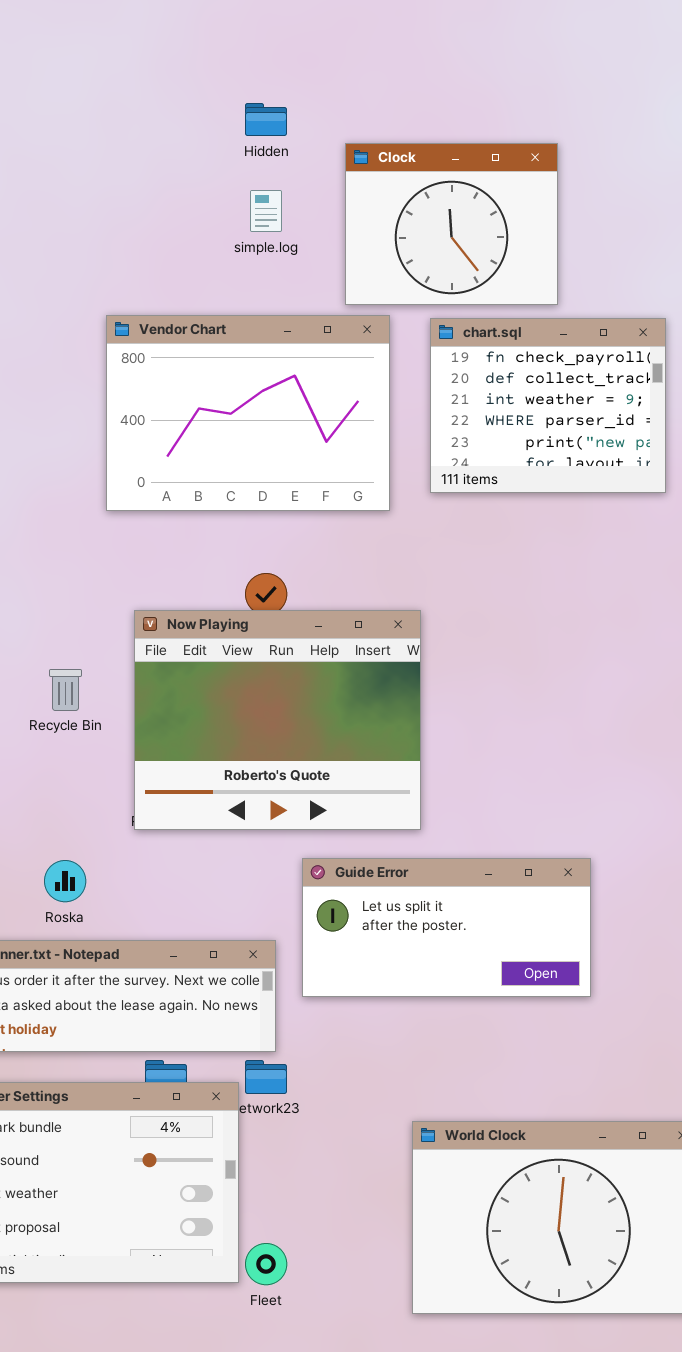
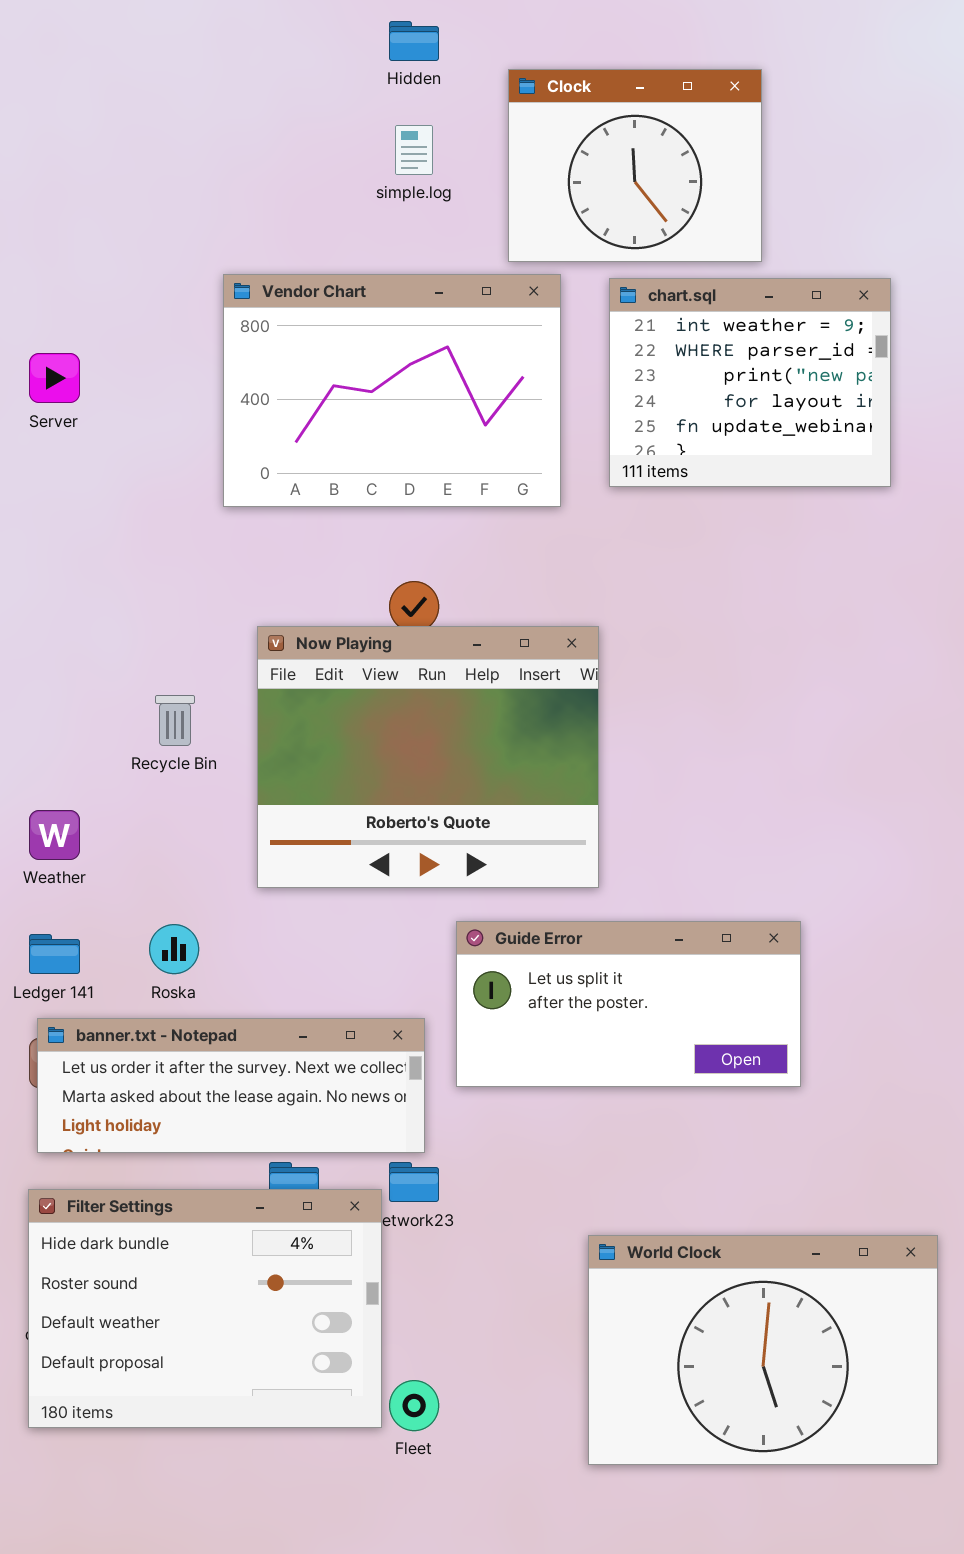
chart.sql: [430,318,666,493] -> [609,278,891,487], scrolled down 2 rows

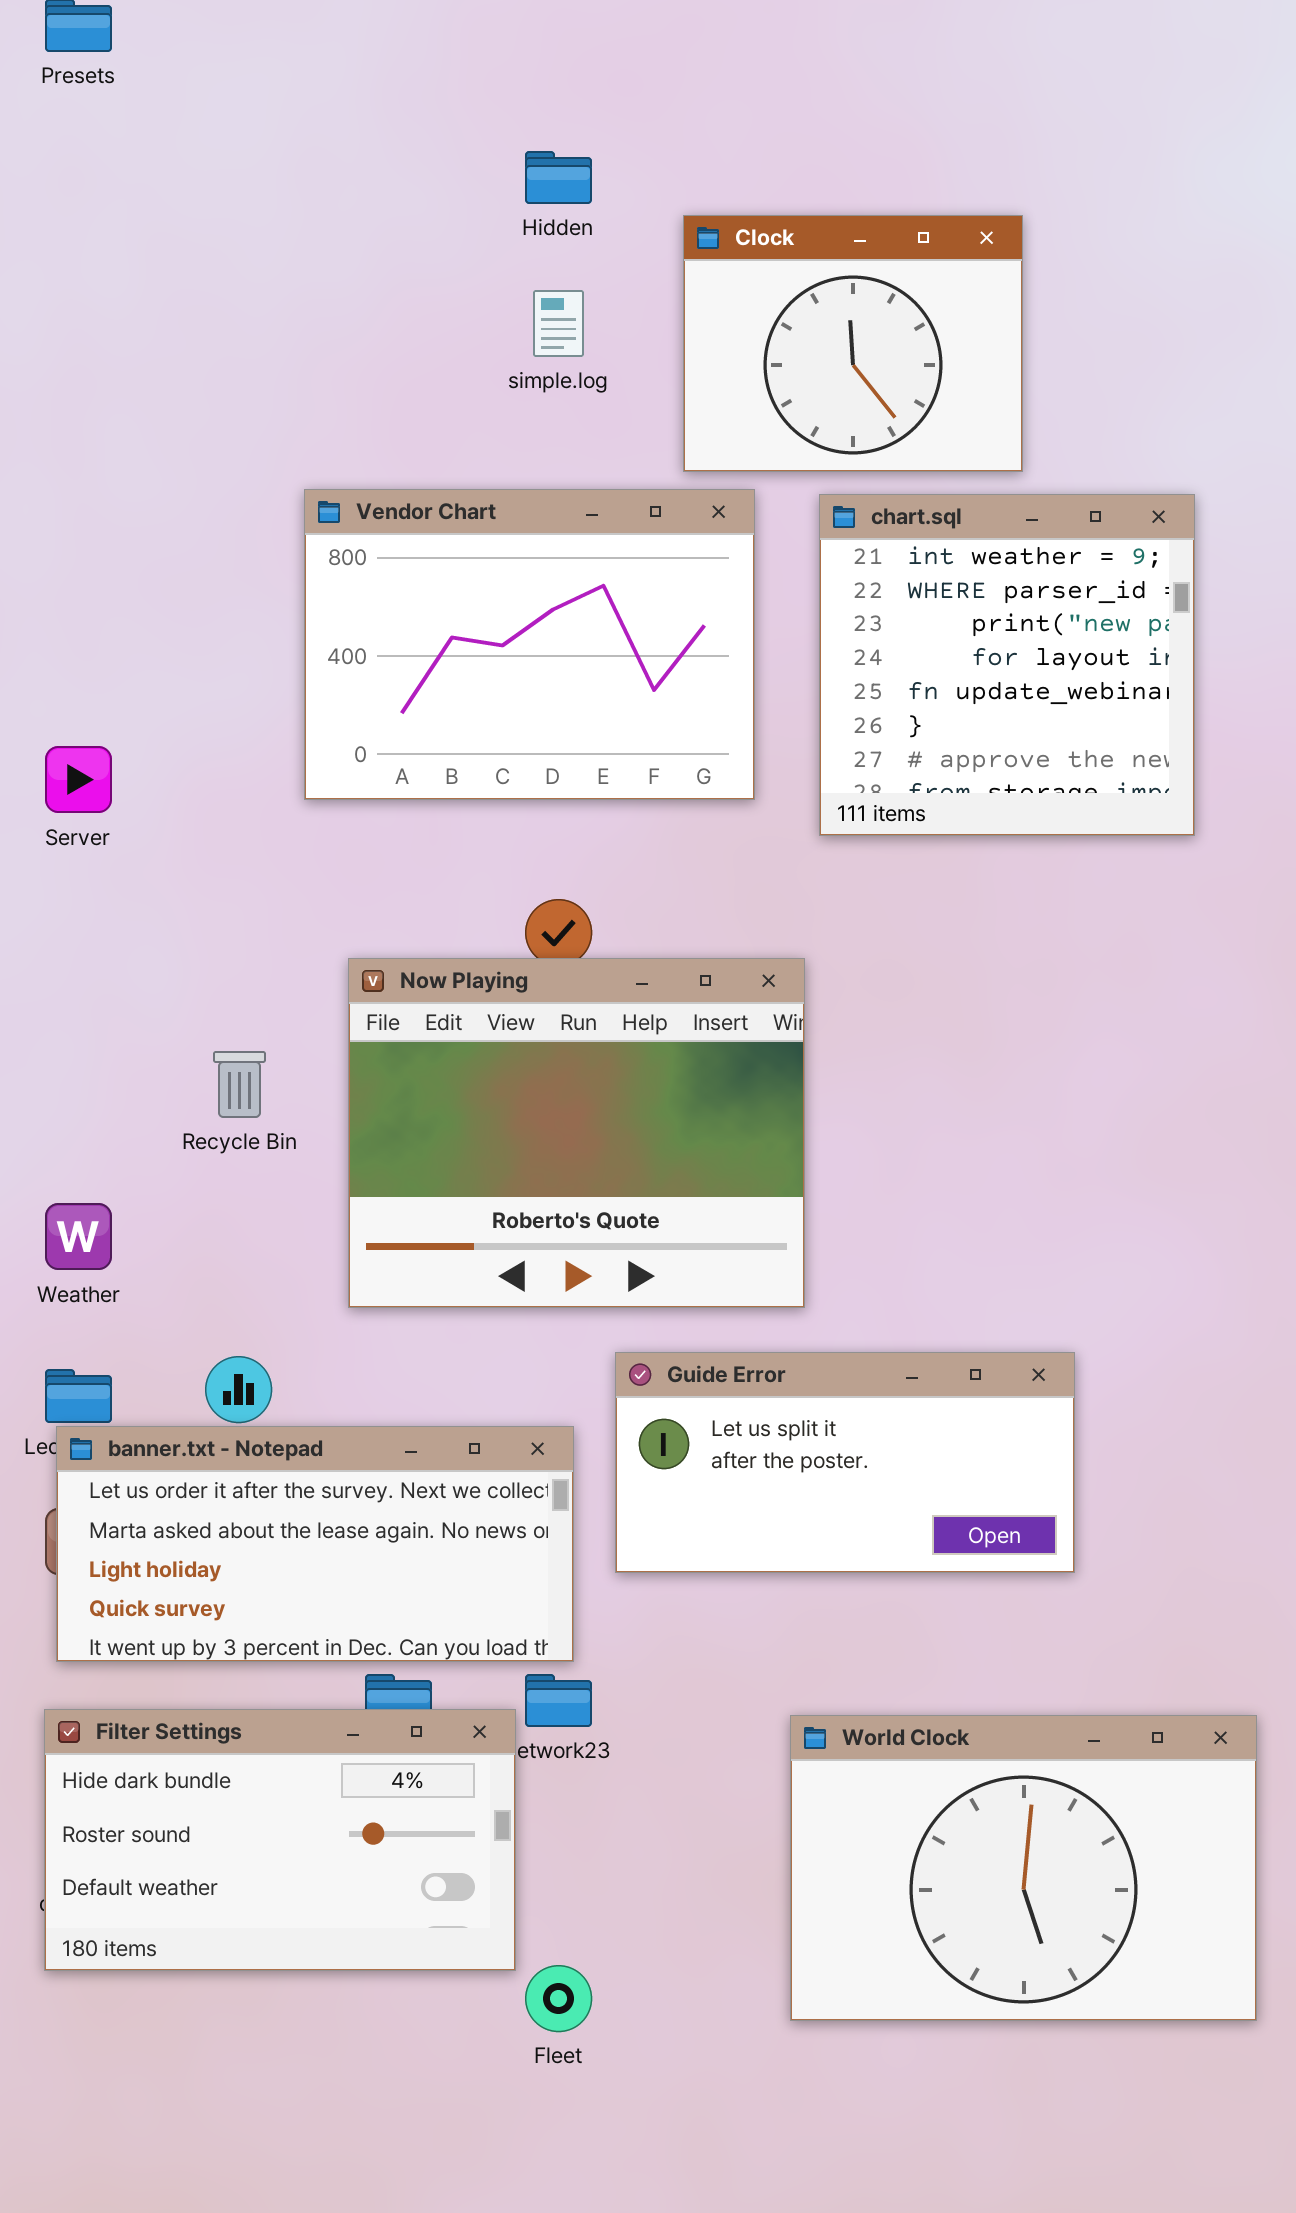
chart.sql: [609,278,891,487] -> [819,494,1195,836], resized
Server: [29,353,80,403] -> [45,746,112,813], moved
banner.txt - Notepad: [37,1018,425,1153] -> [56,1426,574,1662], resized
Filter Settings: [28,1189,382,1428] -> [44,1709,516,1971], resized
World Clock: [588,1235,938,1465] -> [790,1715,1257,2021], moved

